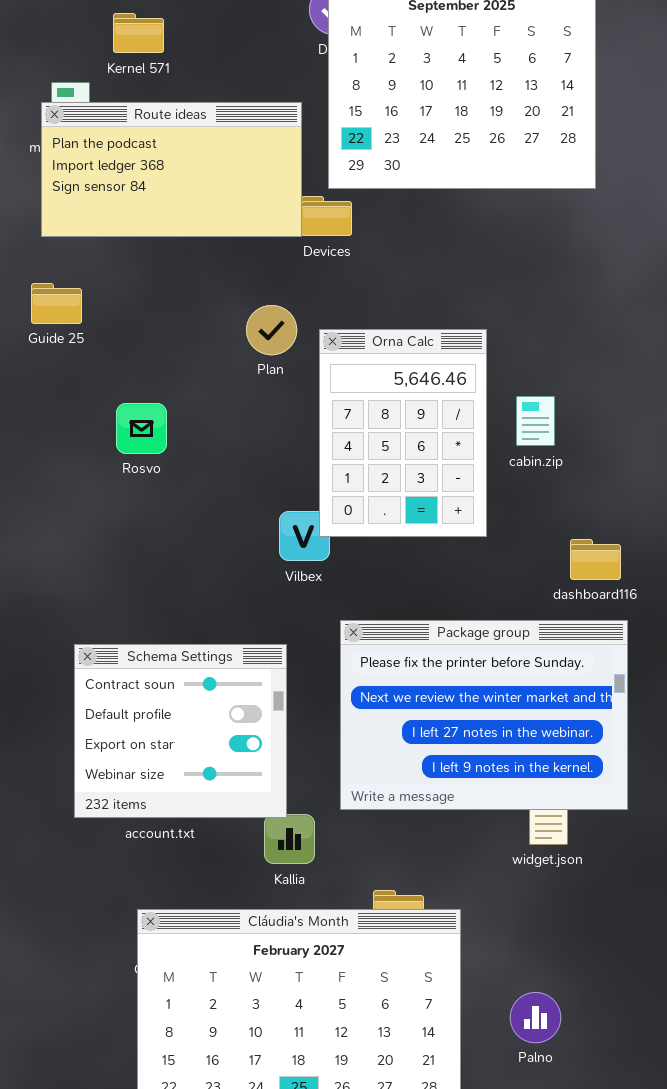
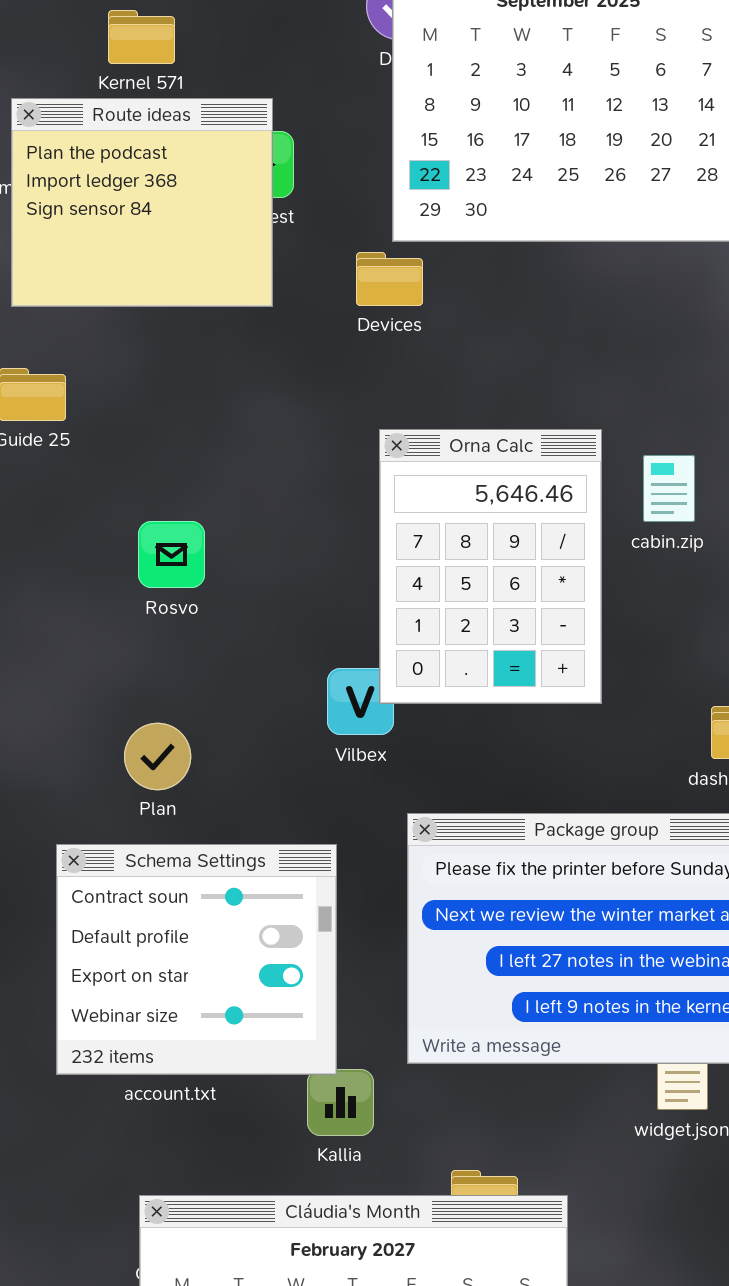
Route ideas: [41,102,302,237] -> [11,98,273,307], resized
Plan: [246,305,297,355] -> [124,723,191,790], moved
cabin.zip: [516,396,555,446] -> [643,455,695,522], moved
Rosvo: [116,403,167,454] -> [138,521,205,588], moved

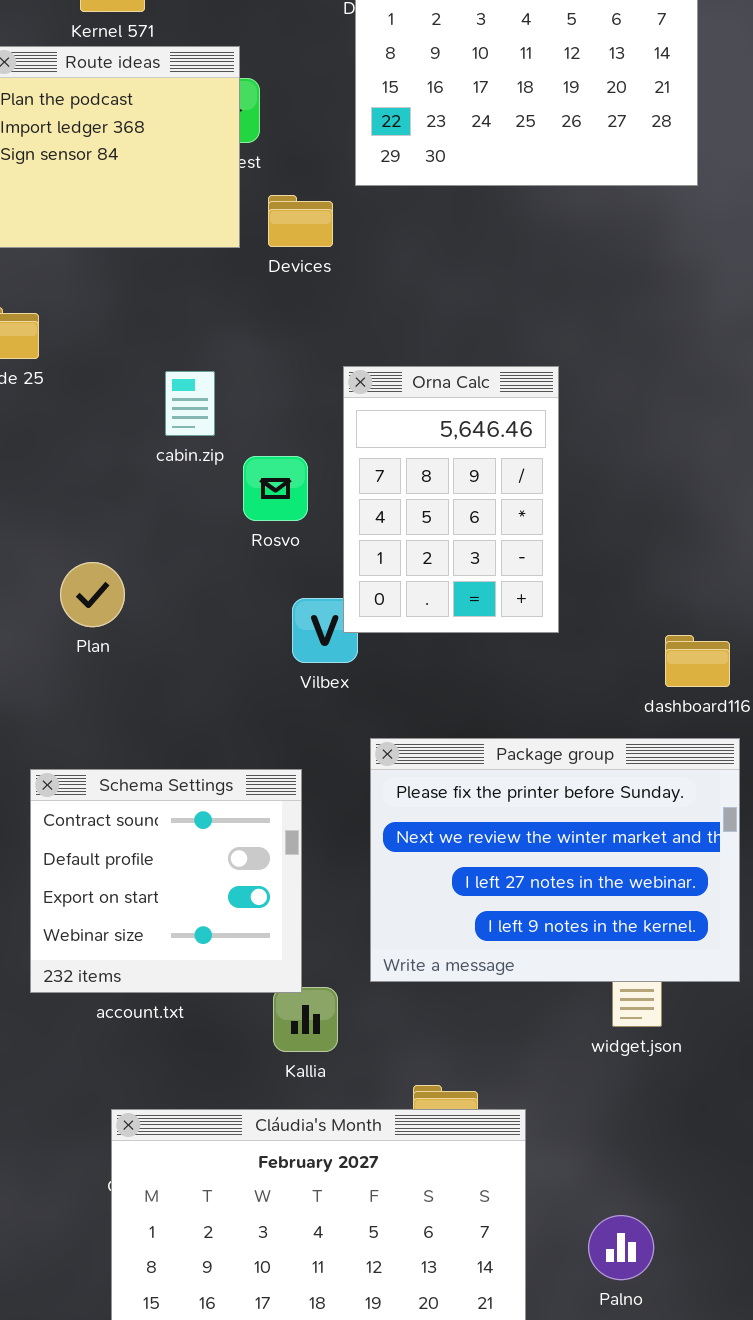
Devices: [356,252,423,306] -> [268,195,333,247], moved
cabin.zip: [643,455,695,522] -> [165,371,215,436], moved
Rosvo: [138,521,205,588] -> [243,456,308,521], moved
Plan: [124,723,191,790] -> [60,562,125,627], moved

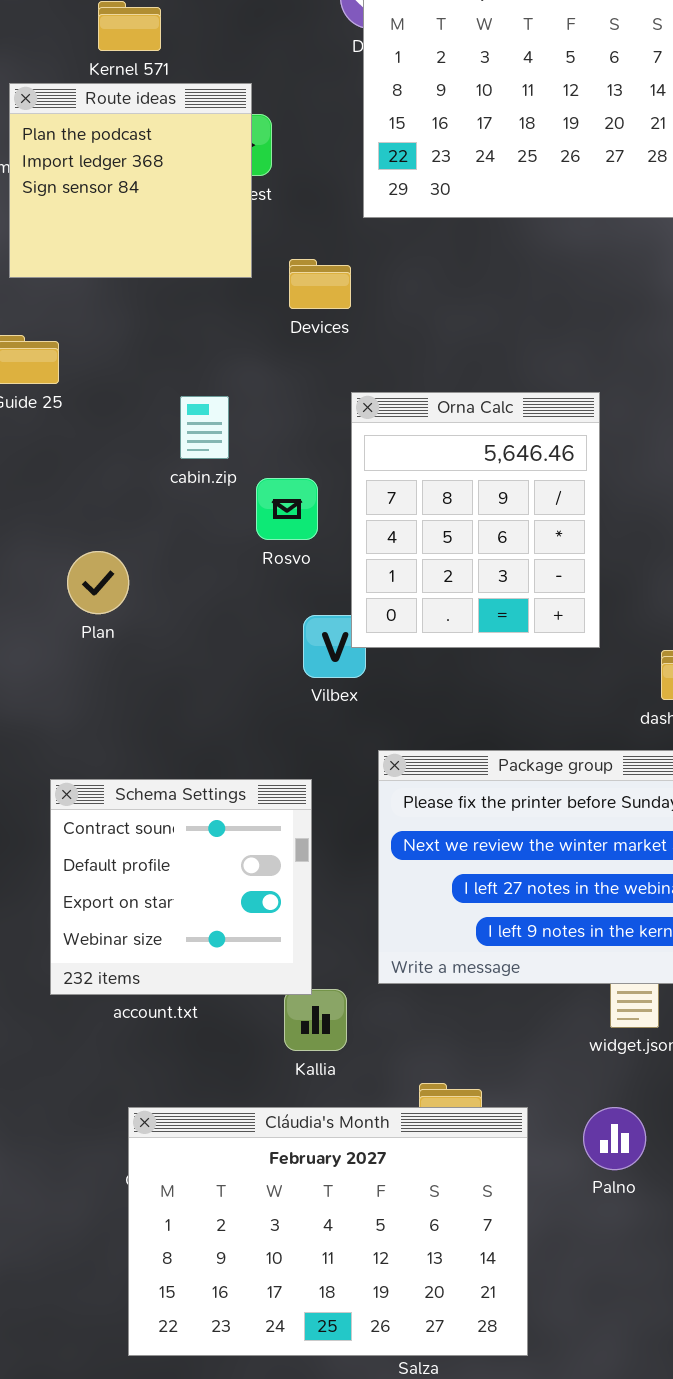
Devices: [268,195,333,247] -> [289,259,351,309], moved
Orna Calc: [343,366,559,633] -> [351,392,600,648], resized
Plan: [60,562,125,627] -> [67,551,129,614], moved
Palno: [588,1215,654,1280] -> [583,1107,646,1170], moved

